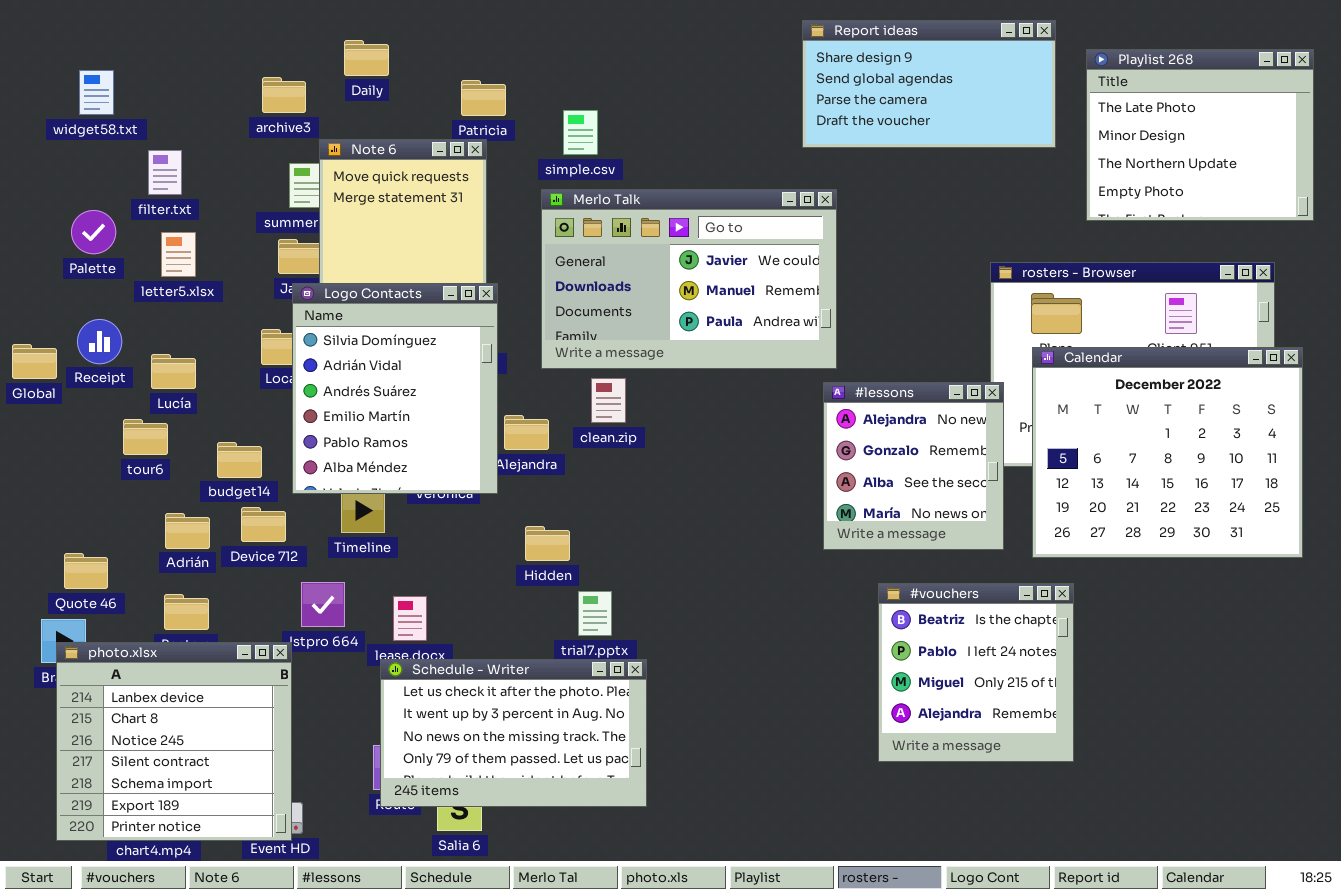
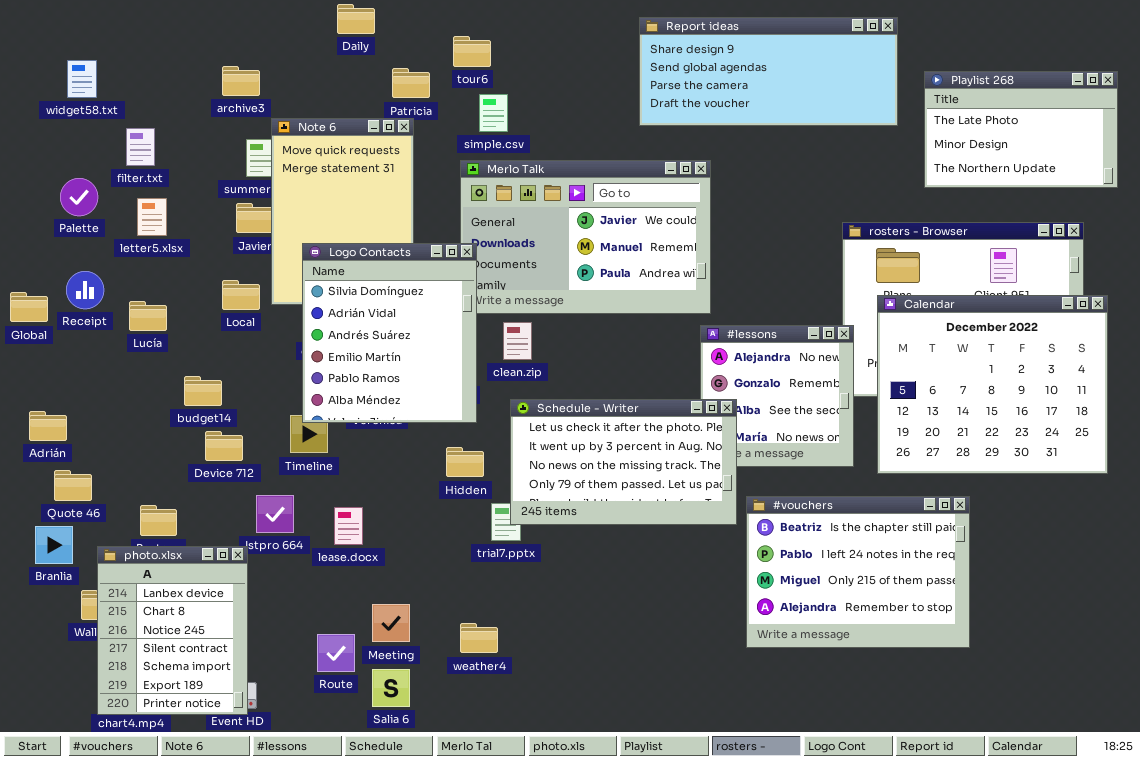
Report ideas: [802,20,1056,148] -> [639,17,898,126], resized
Daily: [344,40,389,76] -> [337,4,375,34], moved
Playlist 268: [1086,49,1314,221] -> [924,71,1118,188], resized
Logo Contacts: [292,283,498,494] -> [302,243,477,423], moved
tour6: [123,419,168,455] -> [453,36,491,67], moved
Adrián: [165,513,210,549] -> [29,411,67,441], moved
#vouchers: [878,583,1074,762] -> [746,496,970,648], resized
photo.xlsx: [56,642,292,841] -> [97,546,248,715], resized
Schedule - Writer: [380,659,647,807] -> [510,399,737,525], moved

